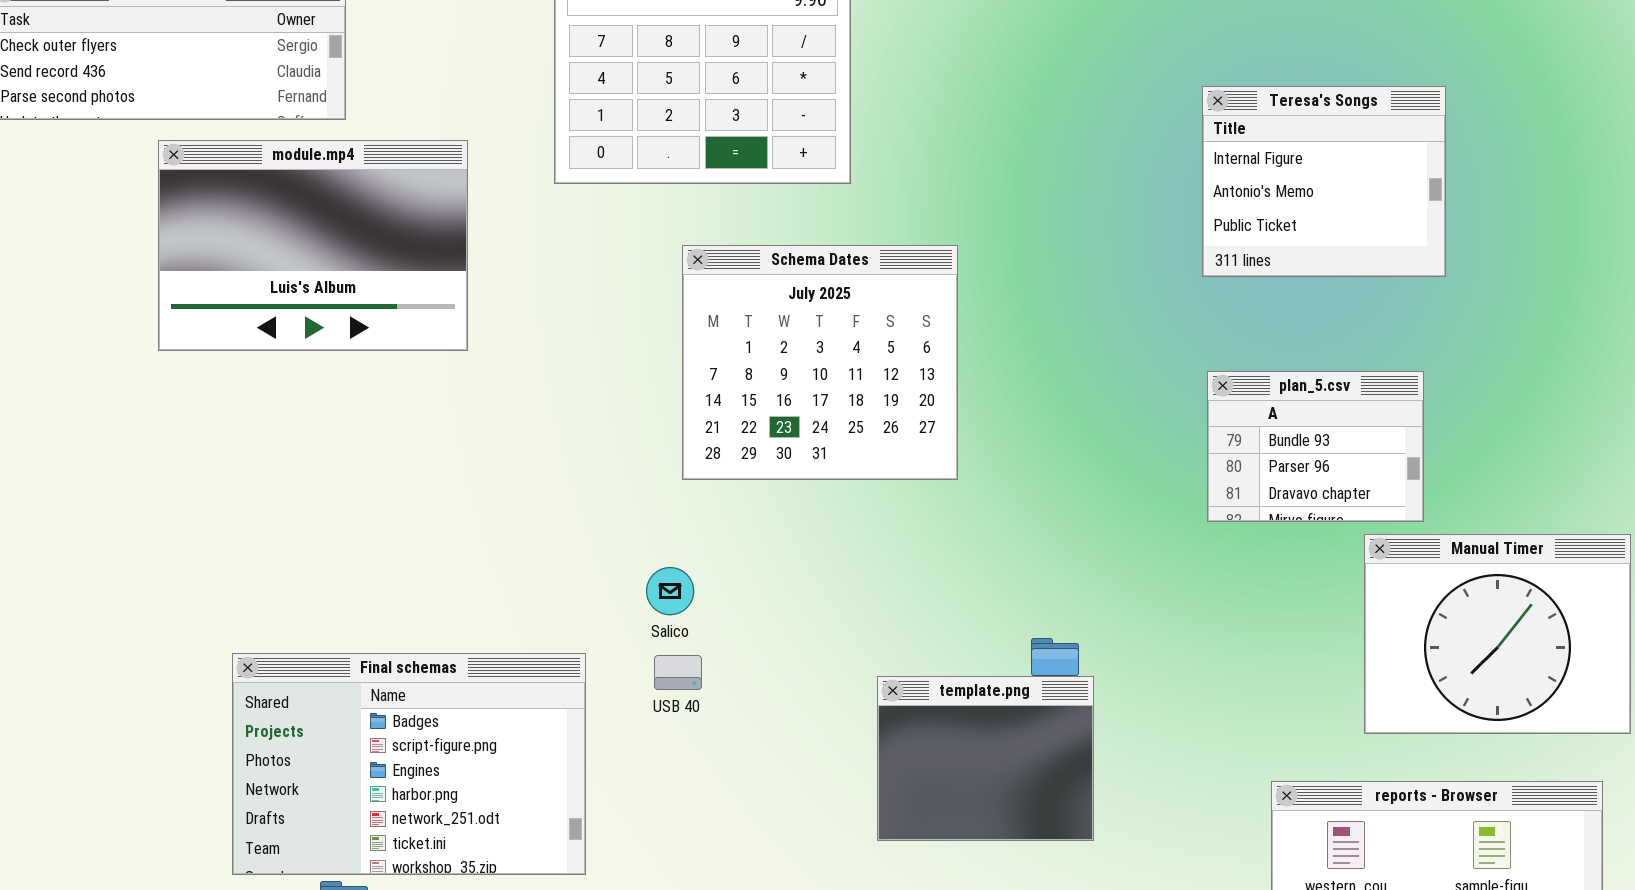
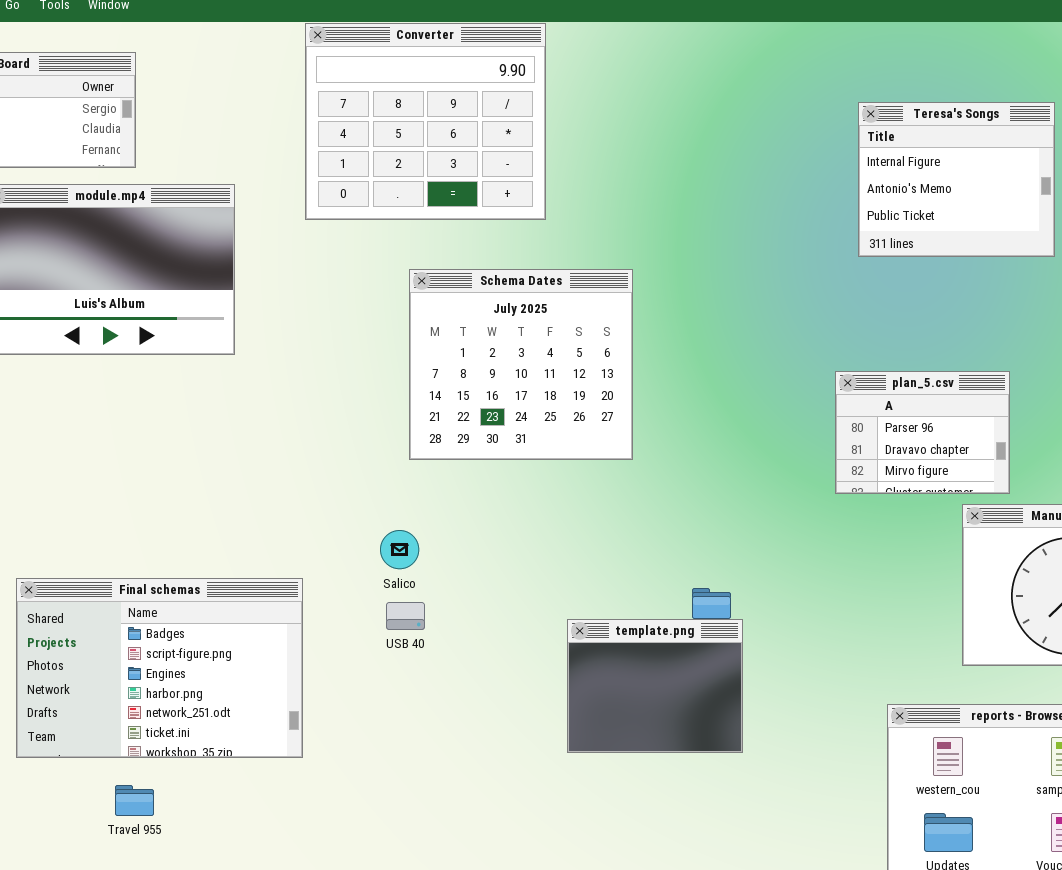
Teresa's Songs: [1202,86,1446,277] -> [858,102,1055,257], moved
plan_5.csv: [1207,371,1424,522] -> [835,371,1010,494], scrolled down 1 row
Final schemas: [232,653,586,875] -> [16,578,303,758], moved

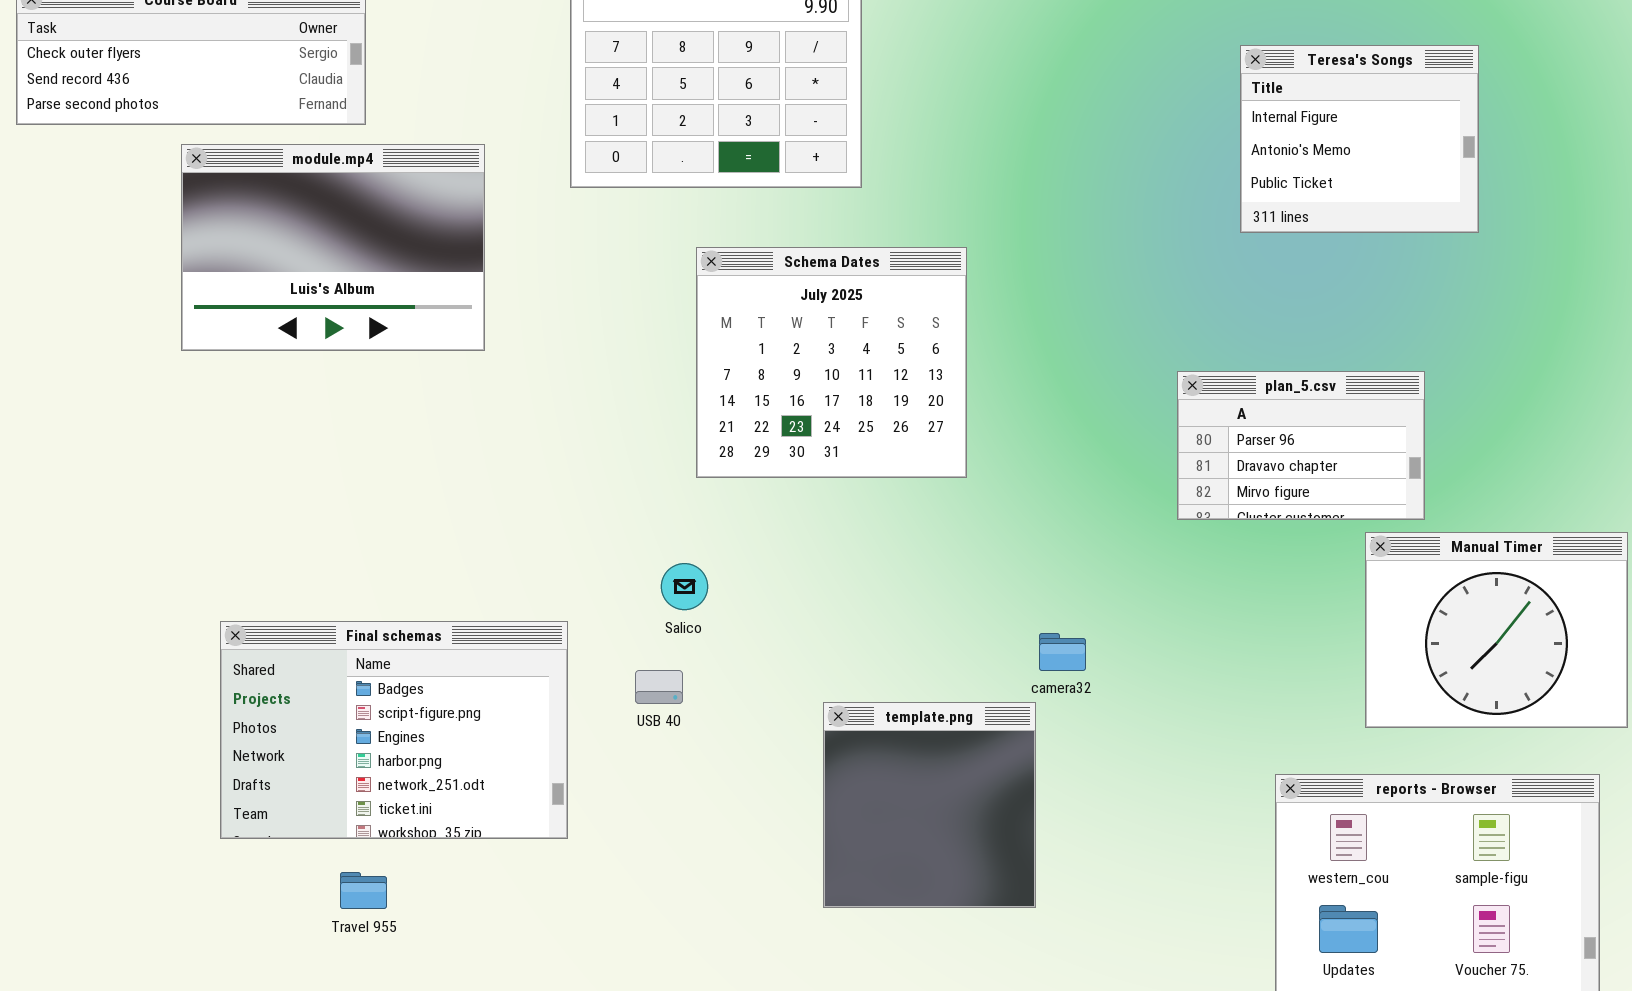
plan_5.csv: [835,371,1010,494] -> [1177,371,1425,520], resized
USB 40: [386,602,425,630] -> [635,670,683,704], moved
template.png: [567,619,743,753] -> [823,702,1036,908], moved, resized

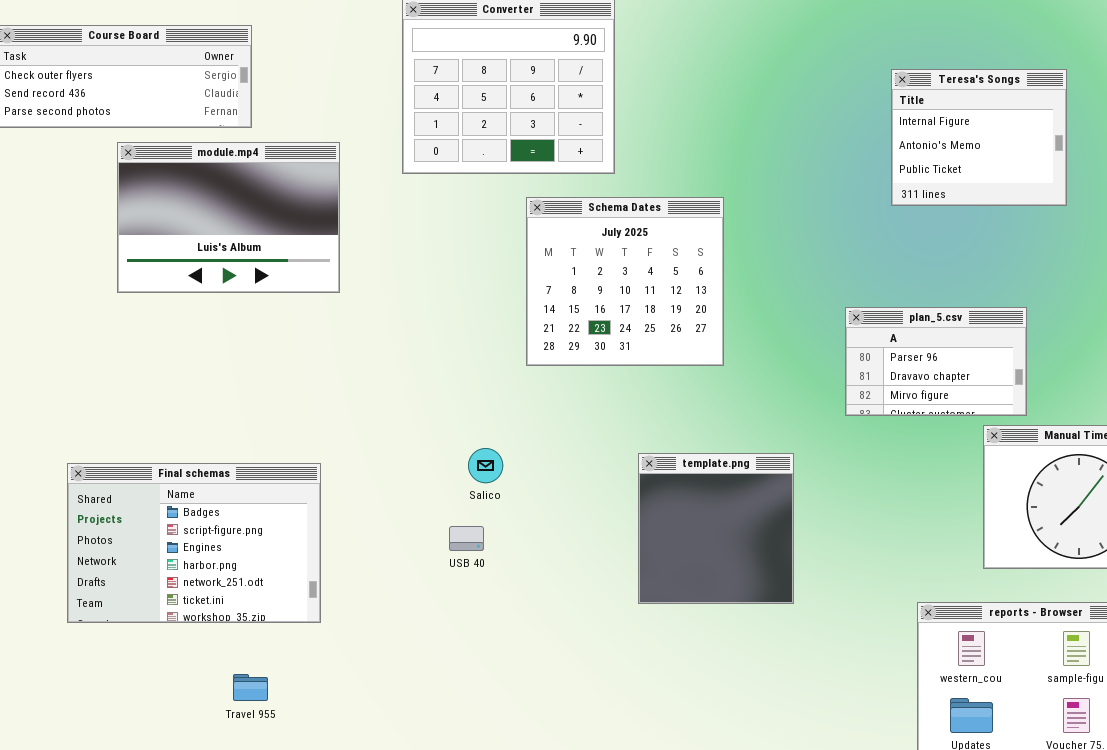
Schema Dates: [696,247,967,478] -> [526,197,724,366], moved
Final schemas: [220,621,568,839] -> [67,463,321,623], moved
template.png: [823,702,1036,908] -> [638,453,794,604], moved

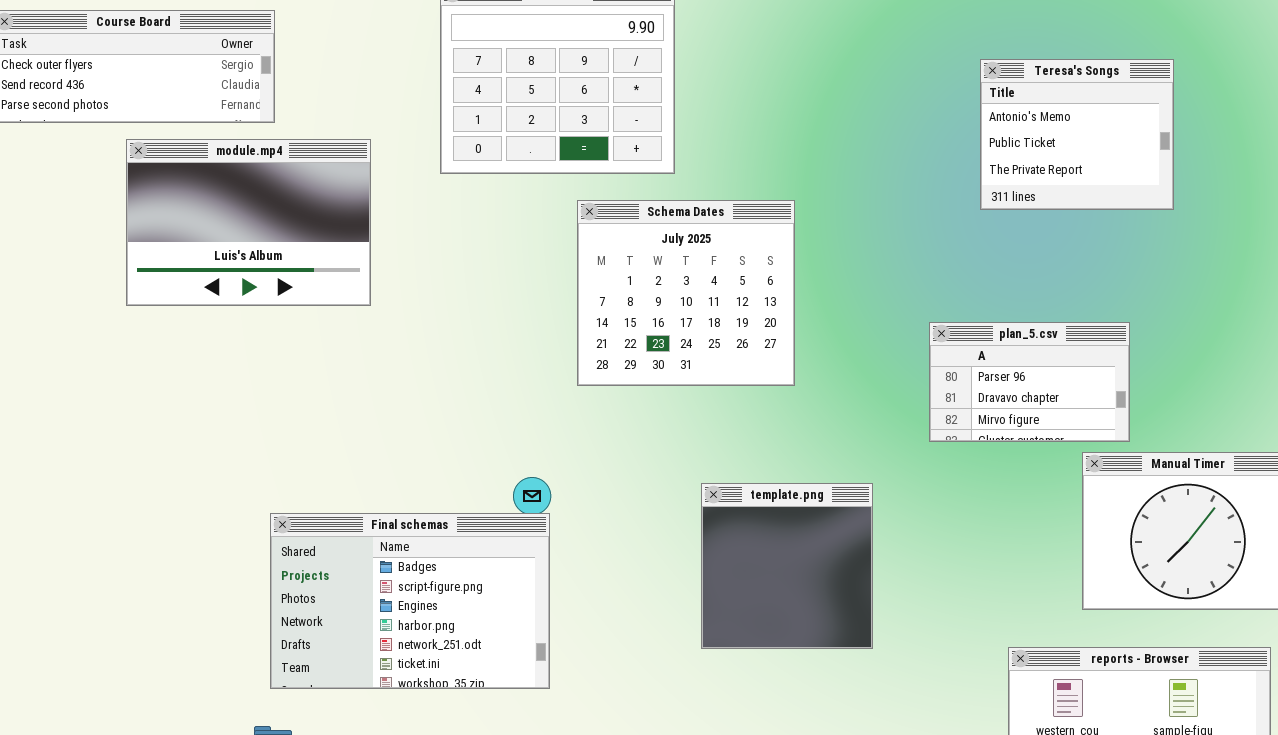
Teresa's Songs: [891,69,1067,206] -> [980,59,1174,210], scrolled down 1 row
Final schemas: [67,463,321,623] -> [270,513,550,689], moved

